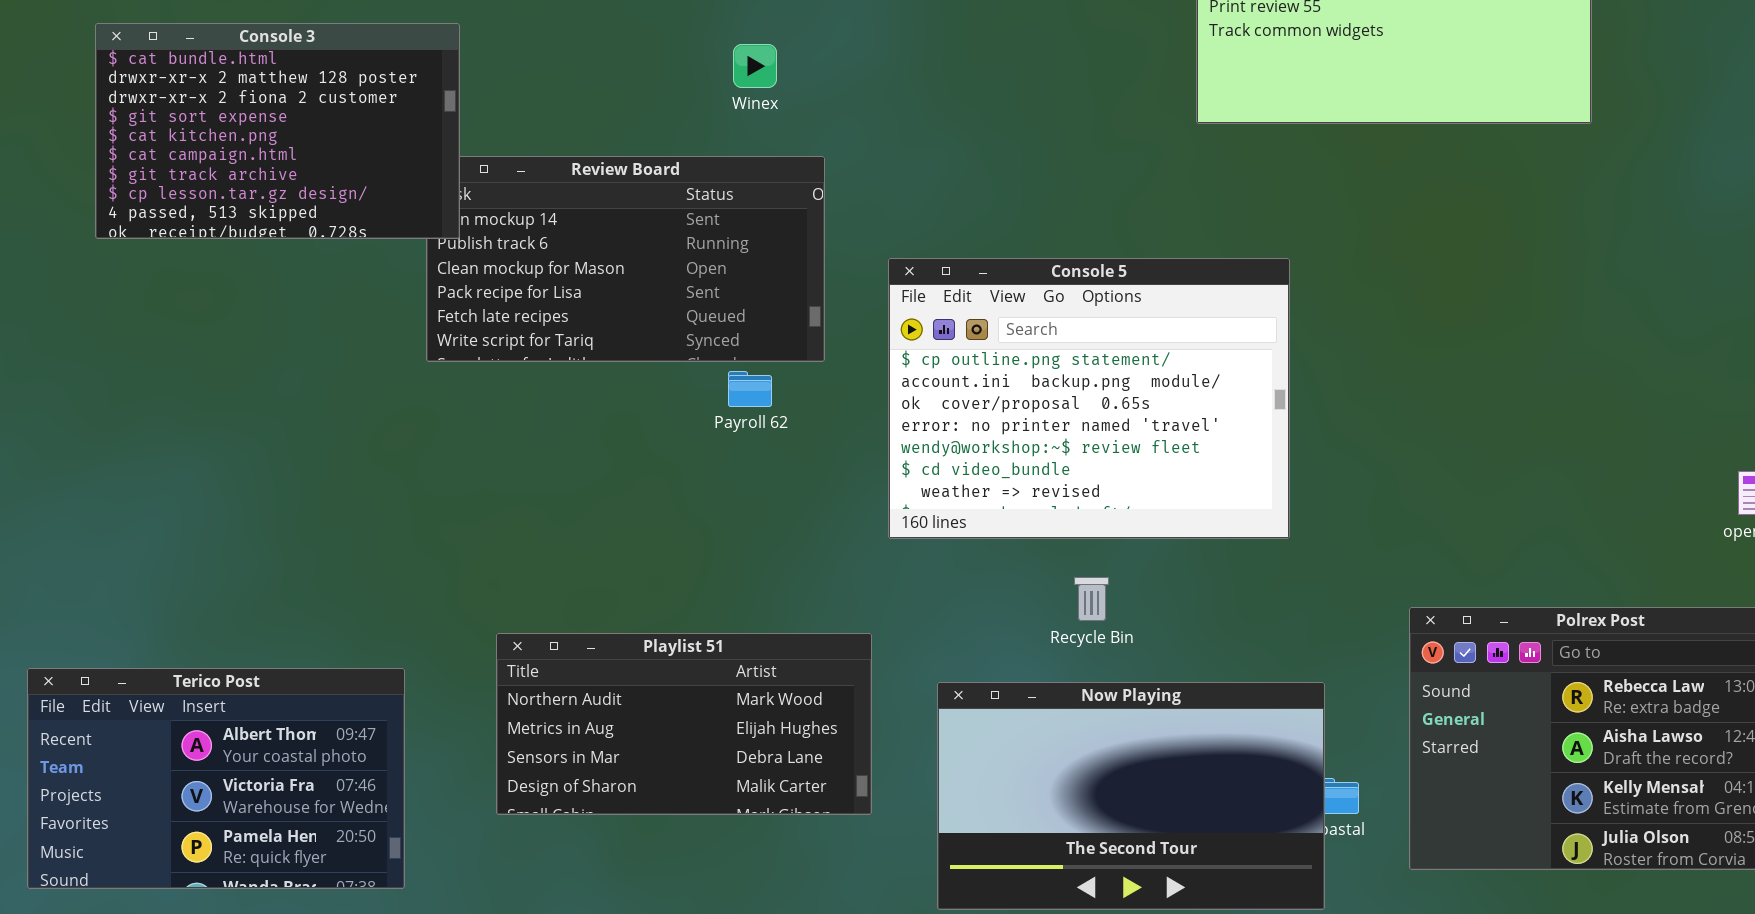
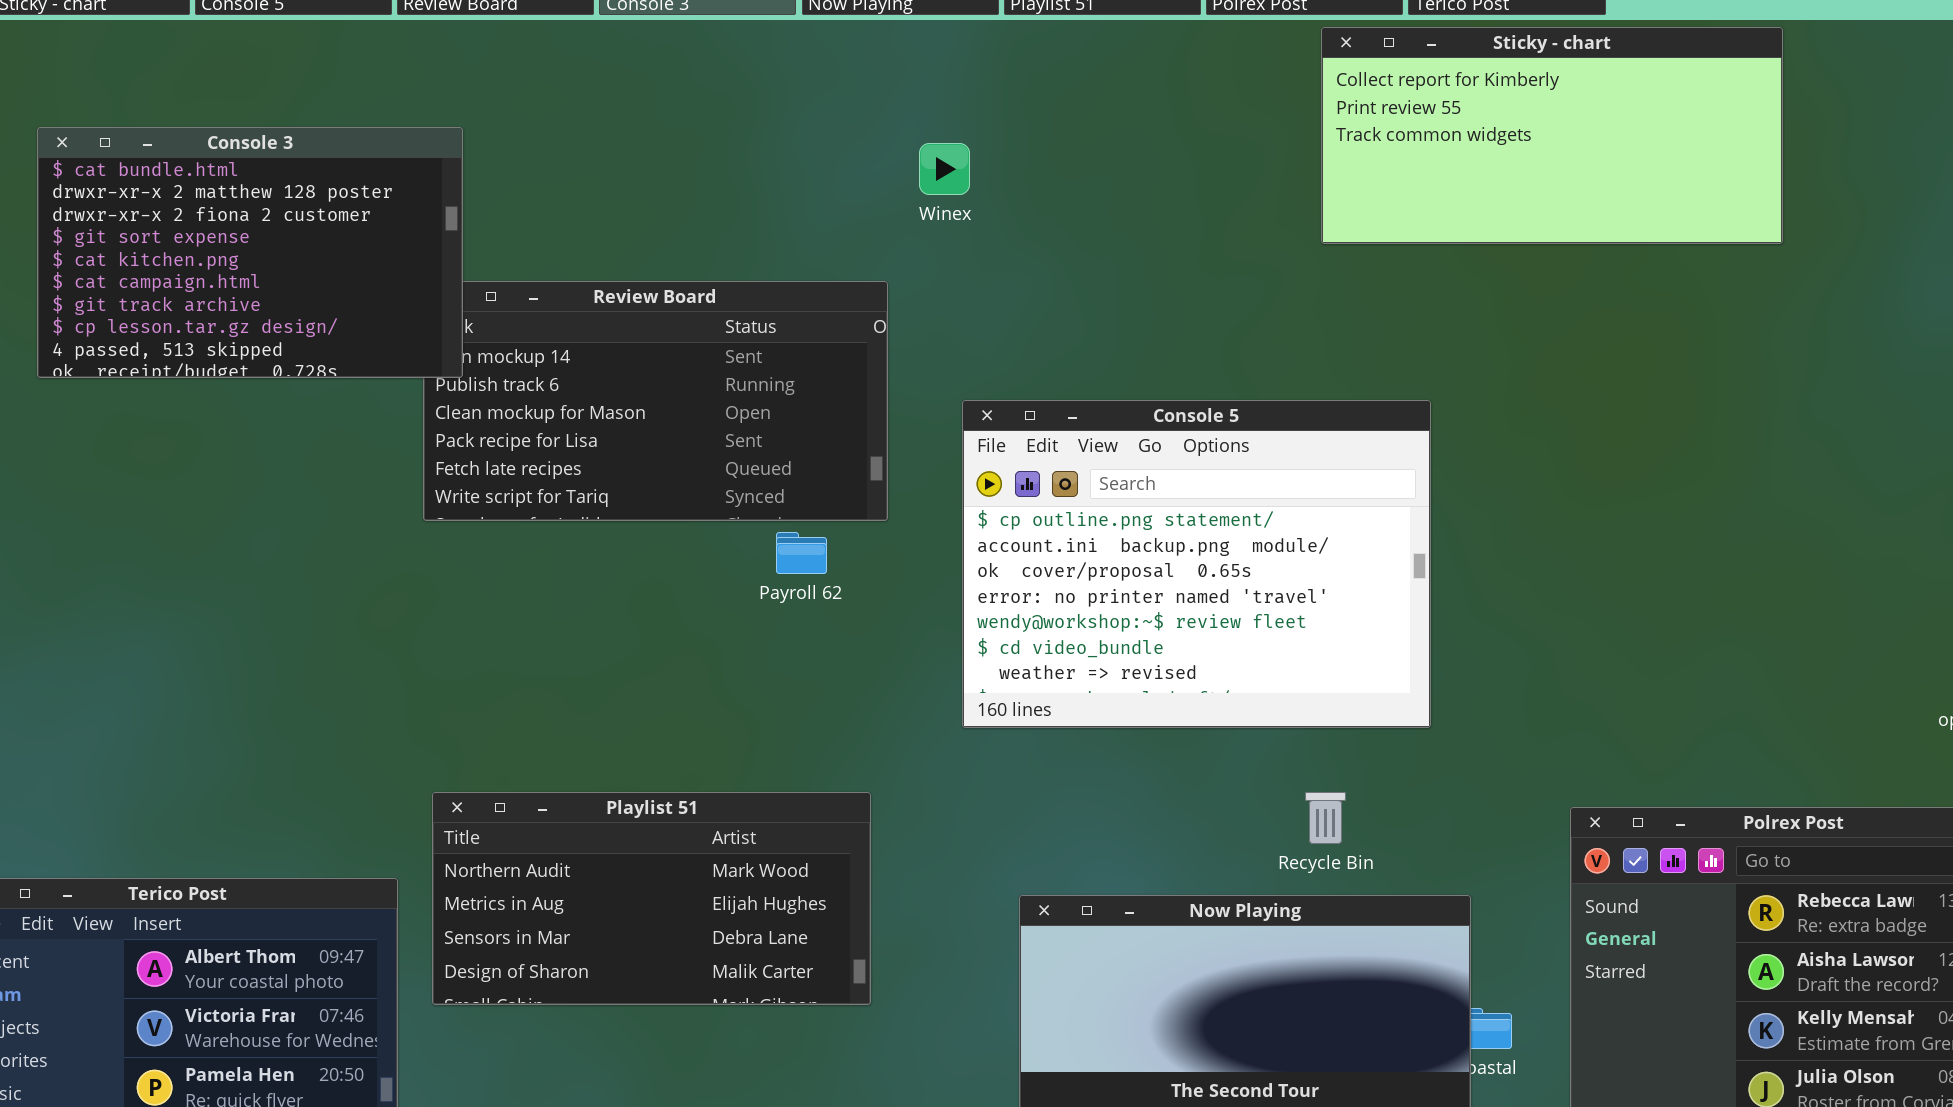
Winex: [733,44,777,88] -> [919,143,970,195], moved
Recycle Bin: [1074,577,1109,621] -> [1305,792,1346,844], moved
Playlist 51: [496,633,872,815] -> [432,792,871,1005], moved

